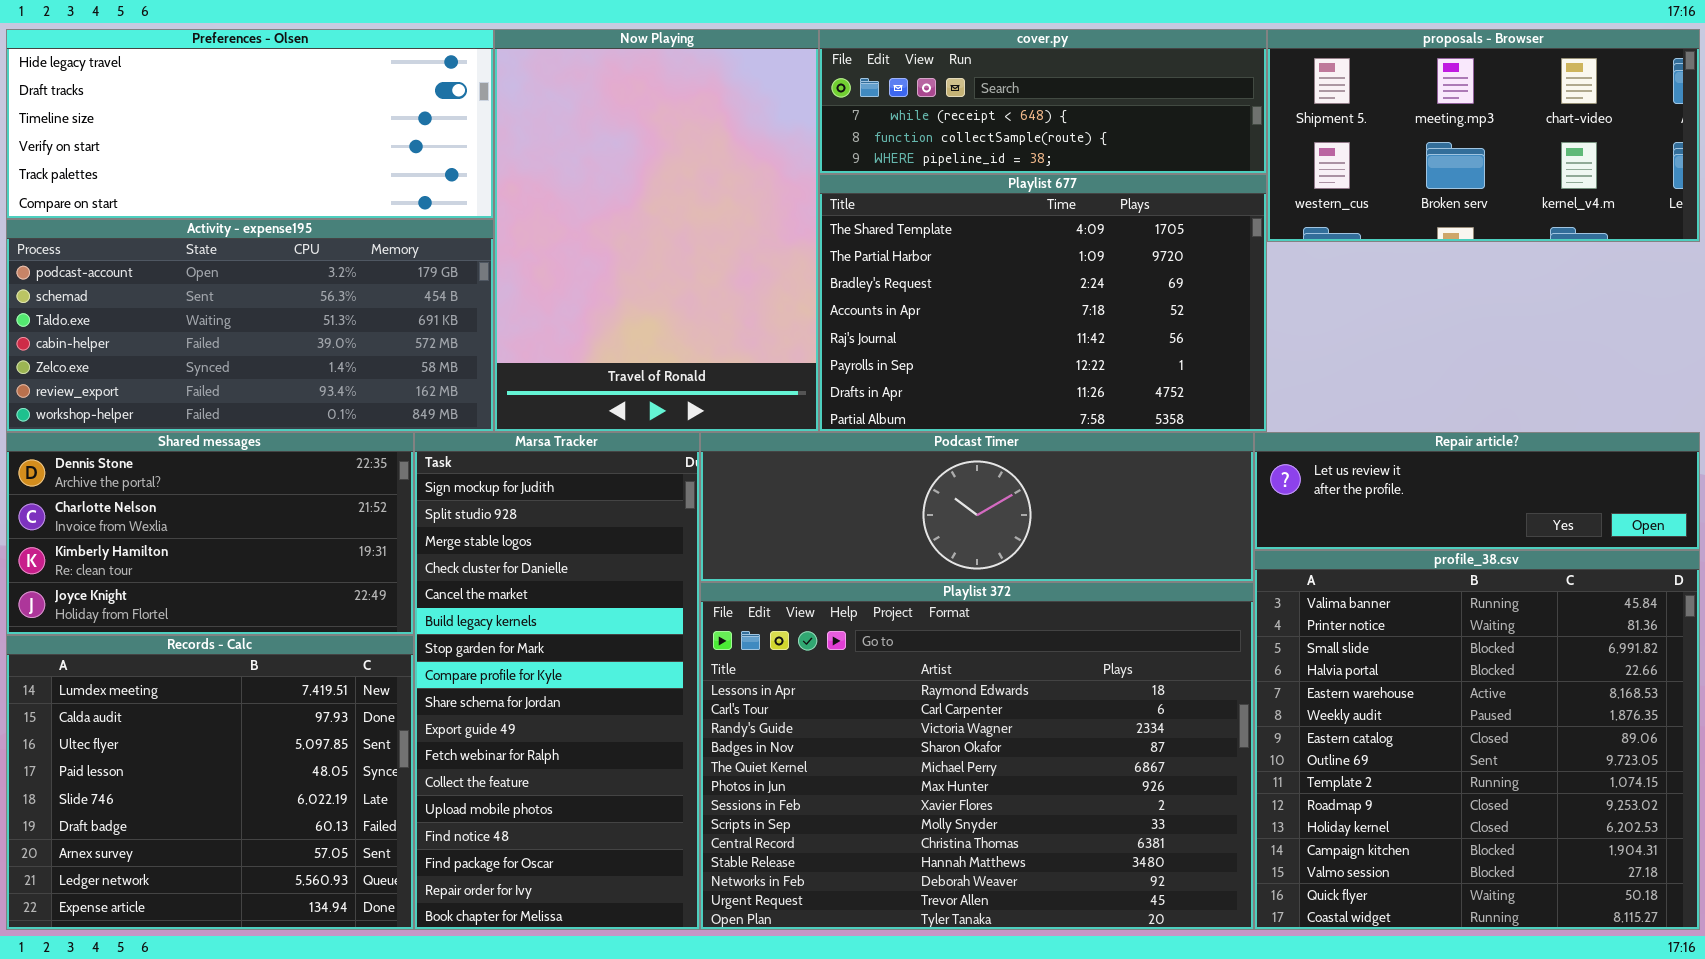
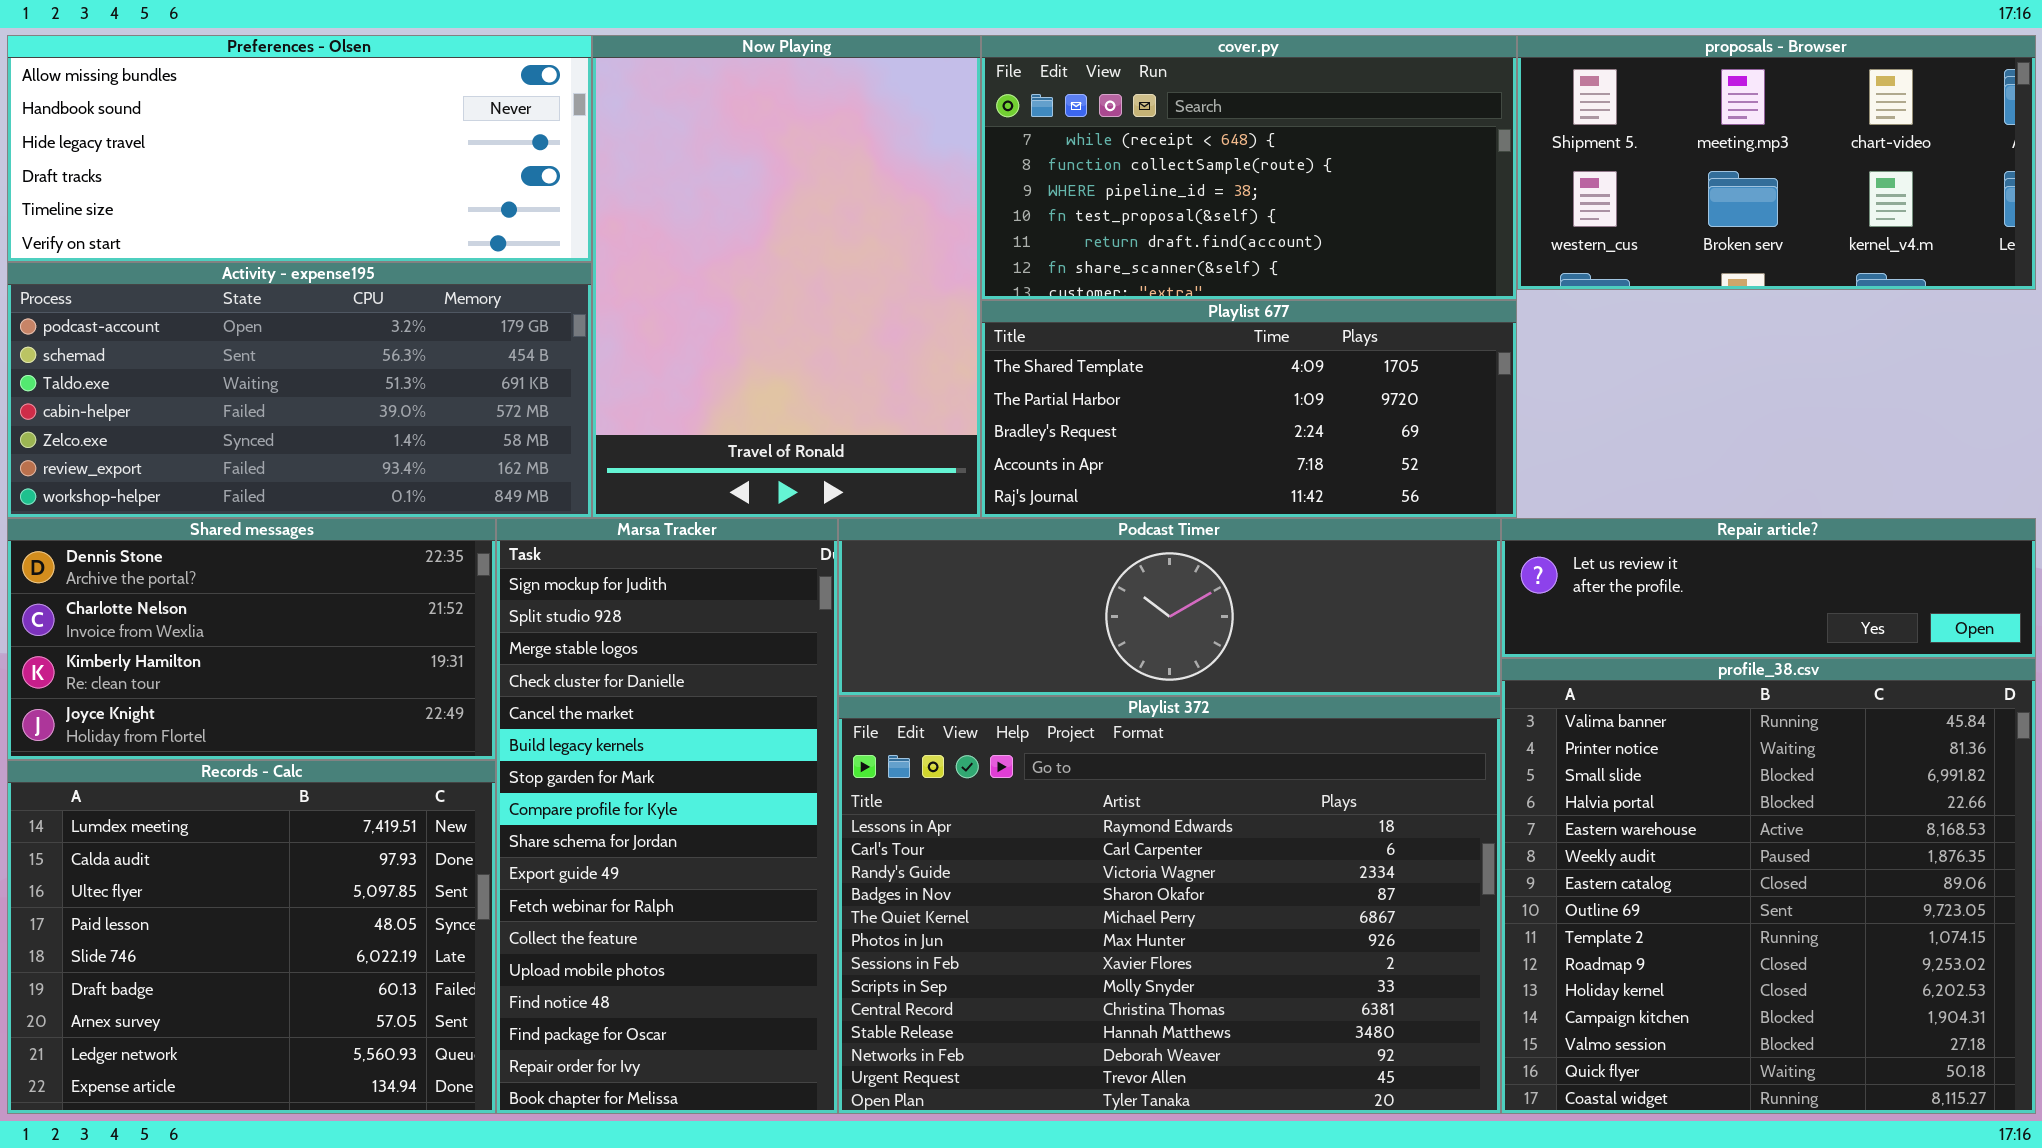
Preferences - Olsen: [6,29,494,219] -> [7,35,592,262], scrolled up 2 rows
cover.py: [819,29,1267,174] -> [981,35,1517,300], resized
Playlist 677: [819,174,1267,432] -> [981,300,1517,518], resized

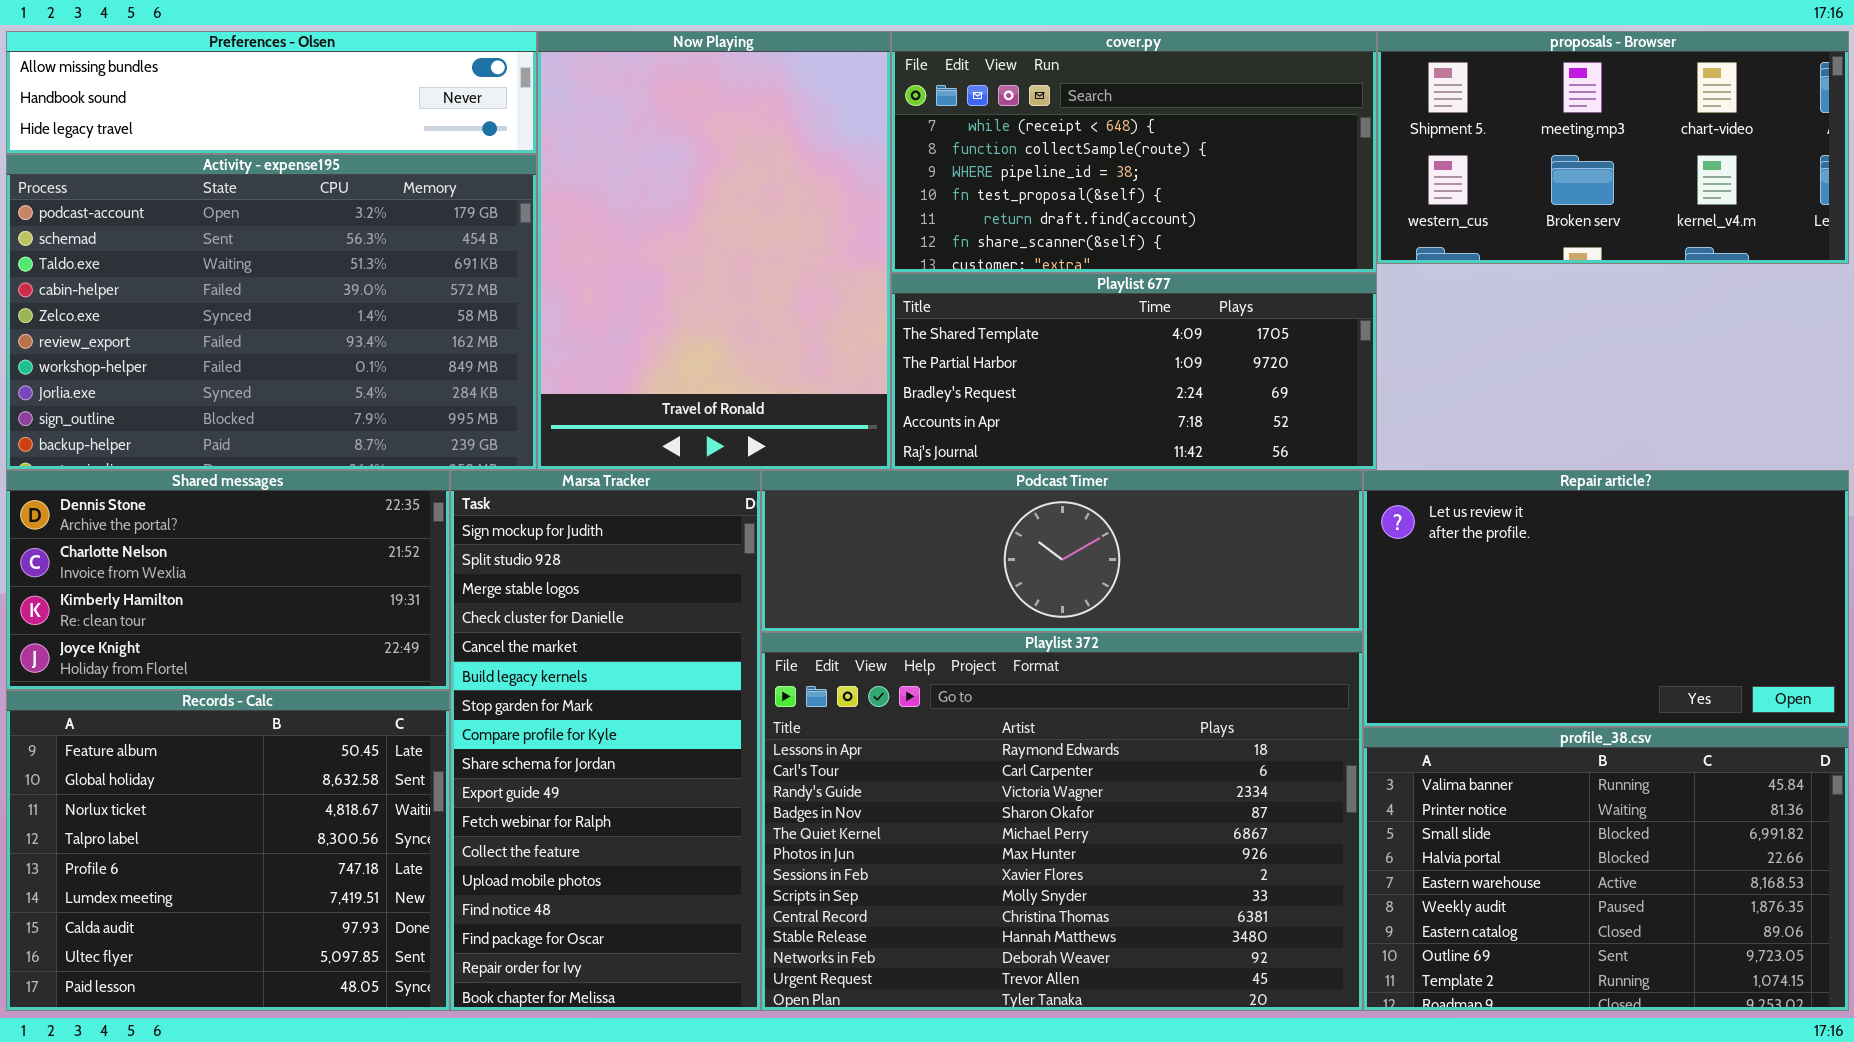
Preferences - Olsen: [7,35,592,262] -> [6,31,537,154], resized
Activity - expense195: [7,262,592,518] -> [6,154,537,470], resized
Repair article?: [1501,518,2036,658] -> [1363,470,1849,727], resized
profile_38.csv: [1501,658,2036,1114] -> [1363,727,1849,1011], resized
Records - Calc: [7,760,496,1114] -> [6,690,450,1011], scrolled up 5 rows

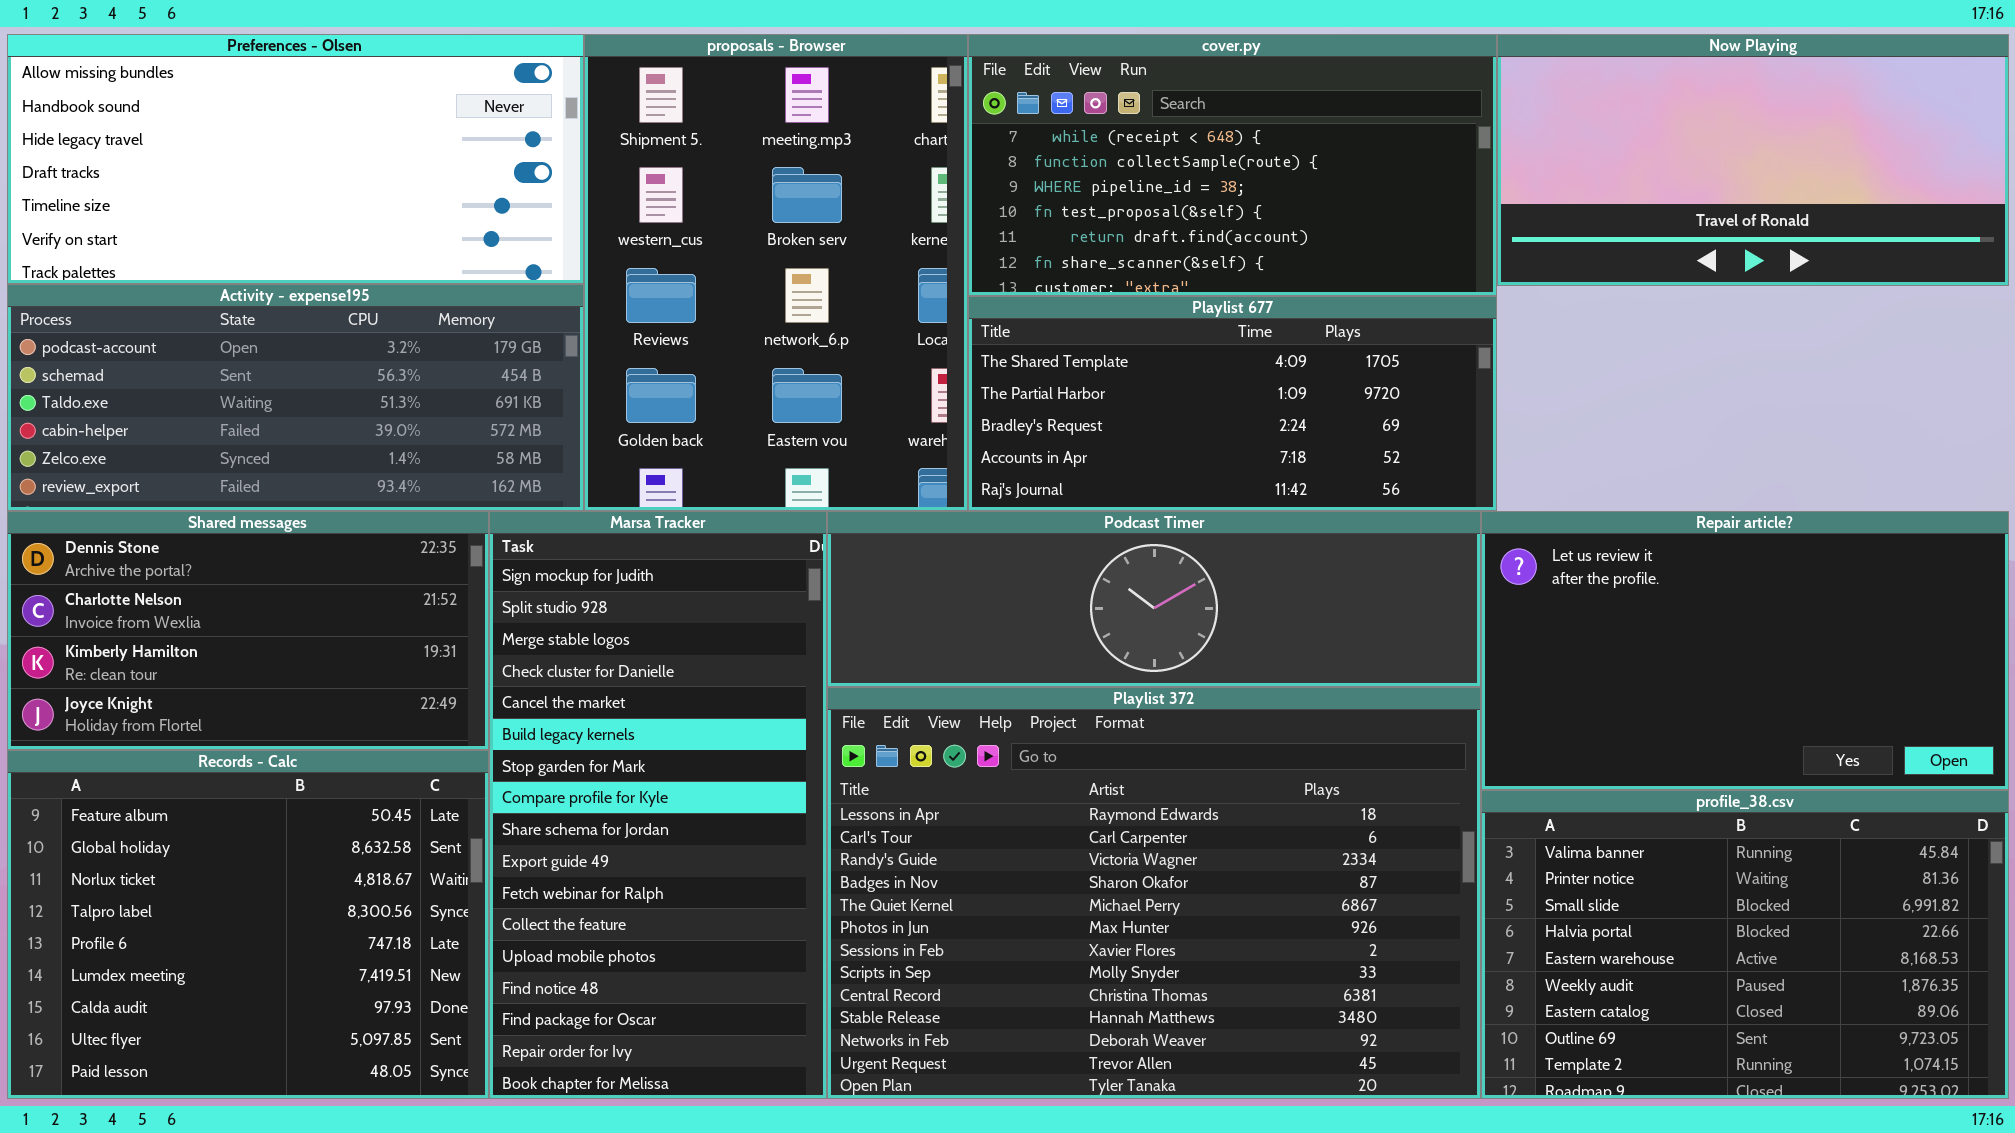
Preferences - Olsen: [6,31,537,154] -> [7,34,584,284], resized
Now Playing: [537,31,891,470] -> [1497,34,2009,286], moved, resized
proposals - Browser: [1377,31,1849,264] -> [584,34,968,511], moved, resized
Activity - expense195: [6,154,537,470] -> [7,284,584,511], resized

